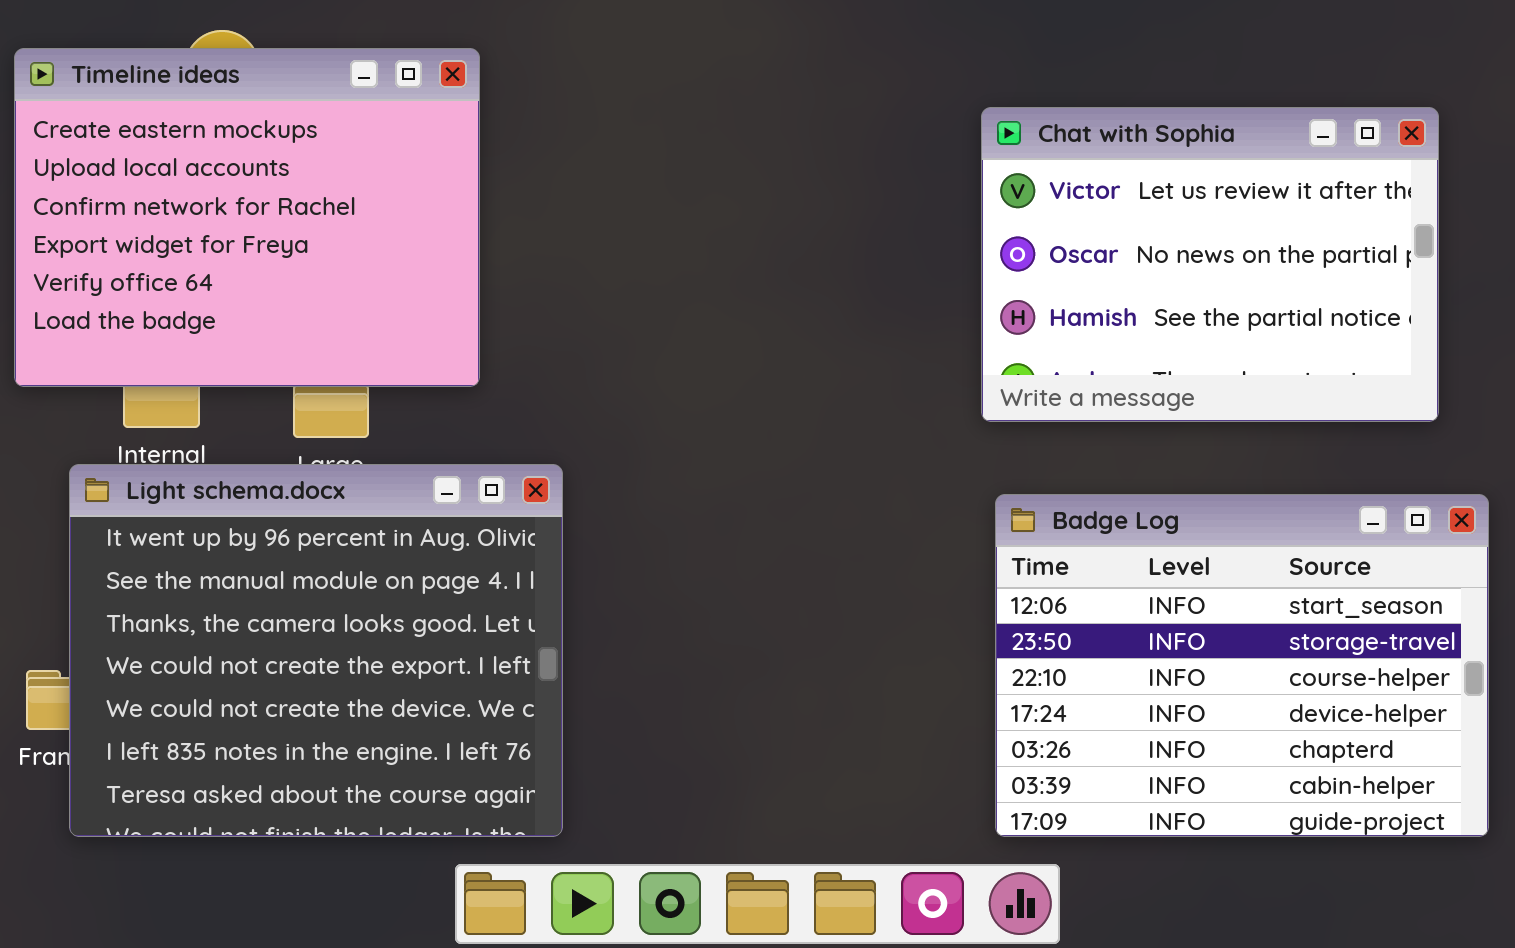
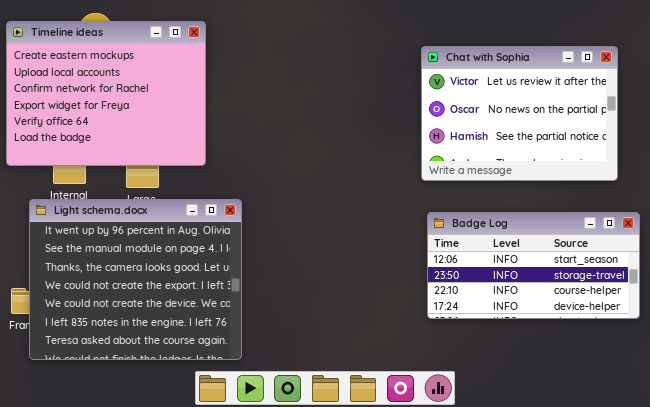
Badge Log: [995,494,1489,837] -> [427,212,640,319], resized

